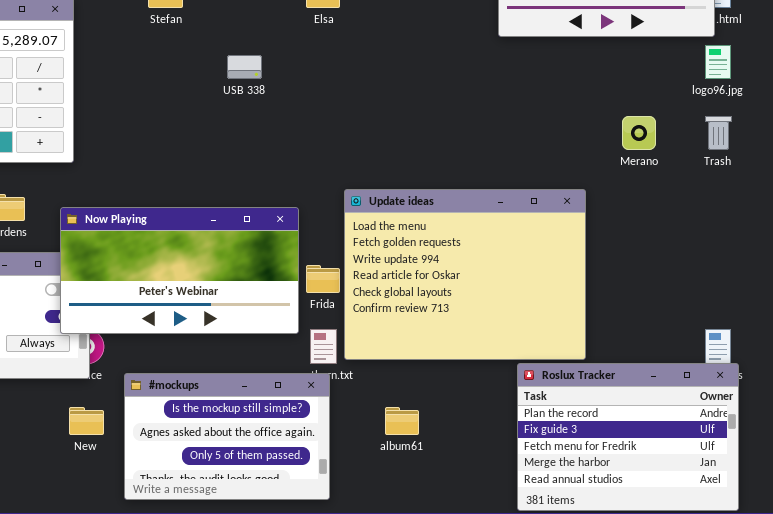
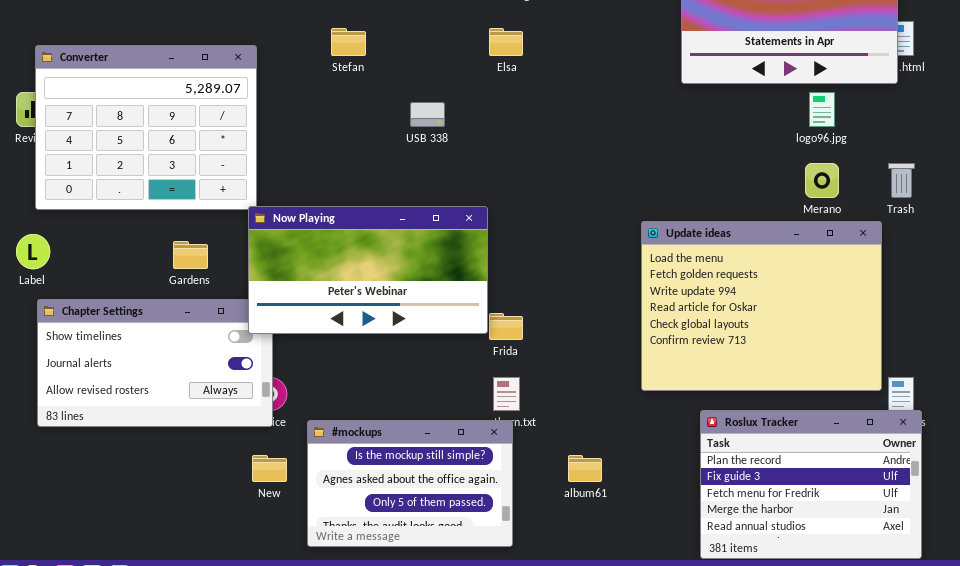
logo96.jpg: [705,45,731,79] -> [809,92,835,127], moved
Update ideas: [344,189,586,360] -> [641,221,882,391], moved
Now Playing: [60,207,299,334] -> [248,206,488,334], moved

